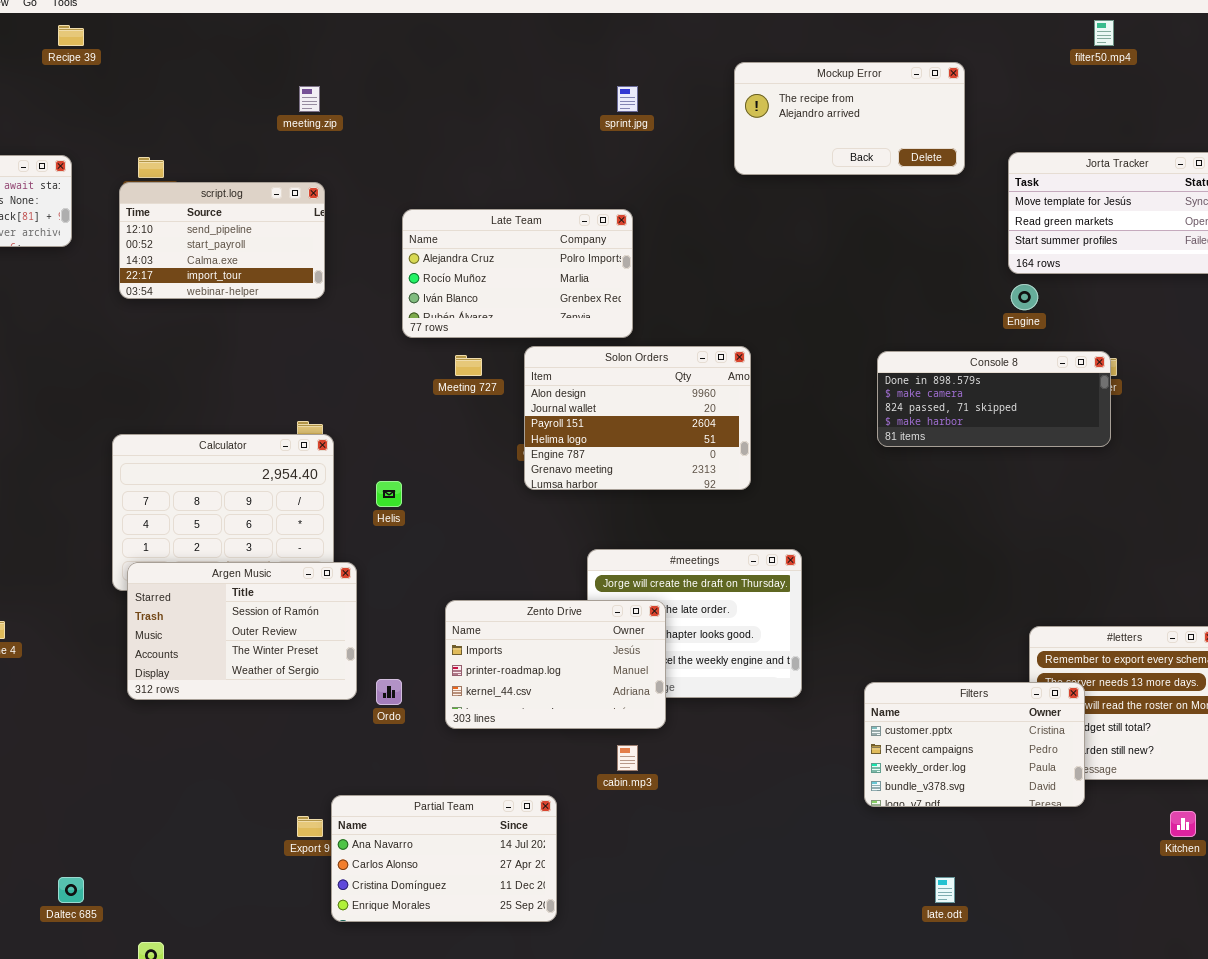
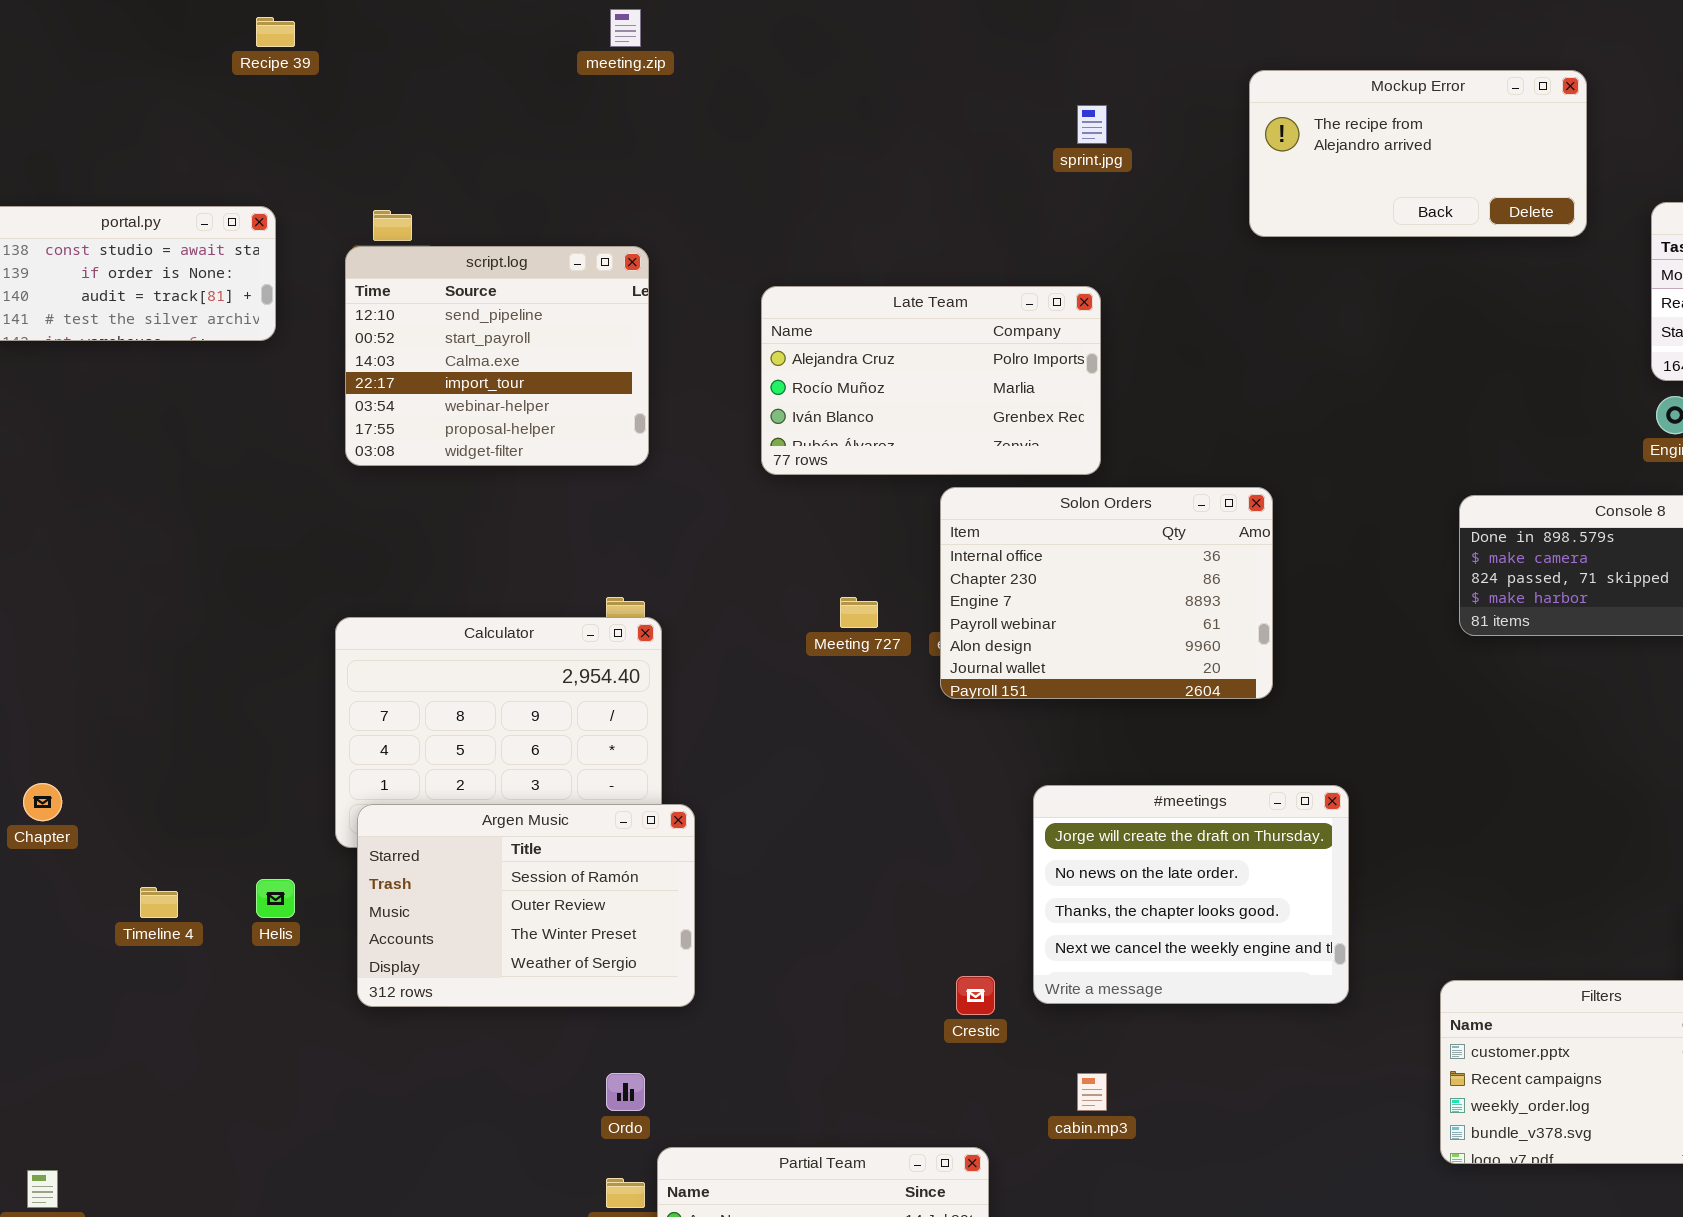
meeting.zip: [299,86,320,112] -> [610,9,641,47], moved
script.log: [119,182,325,299] -> [345,246,649,466], resized
Solon Orders: [524,346,751,490] -> [940,487,1273,699], scrolled up 4 rows
Meeting 727: [455,355,482,376] -> [840,597,878,628], moved
Helis: [376,481,402,507] -> [256,879,295,918], moved
Zento Drive: [445,600,666,729] -> none, closed
Ordo: [376,679,402,705] -> [606,1073,645,1111], moved

